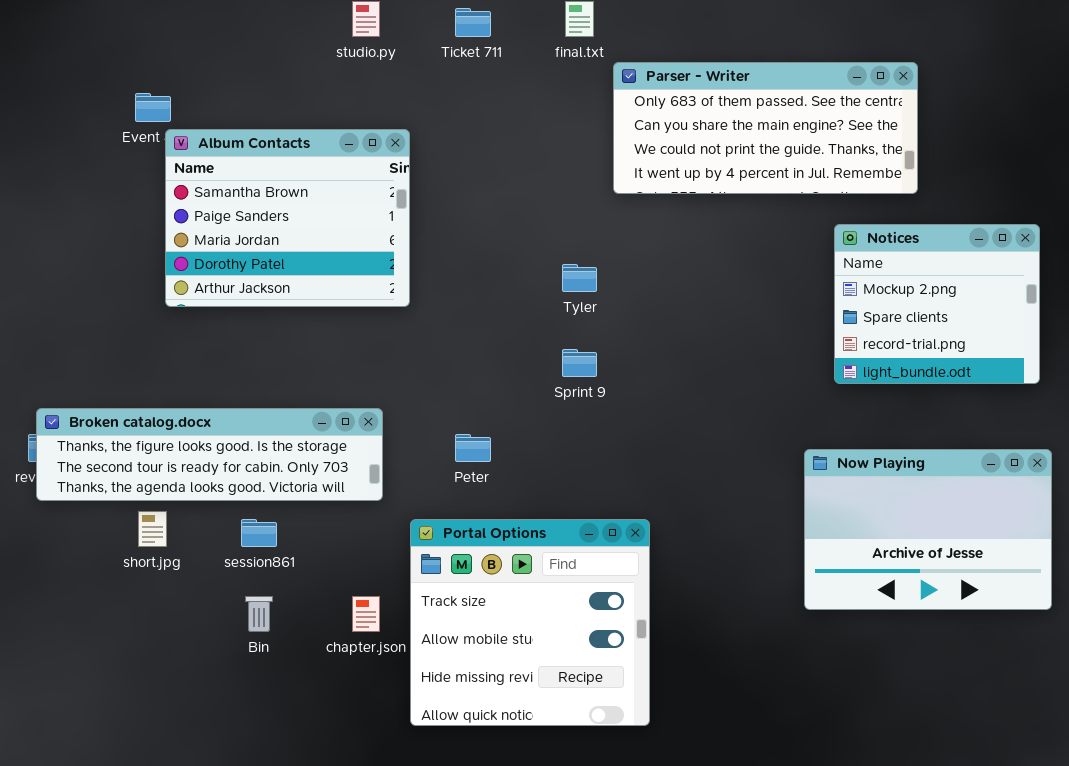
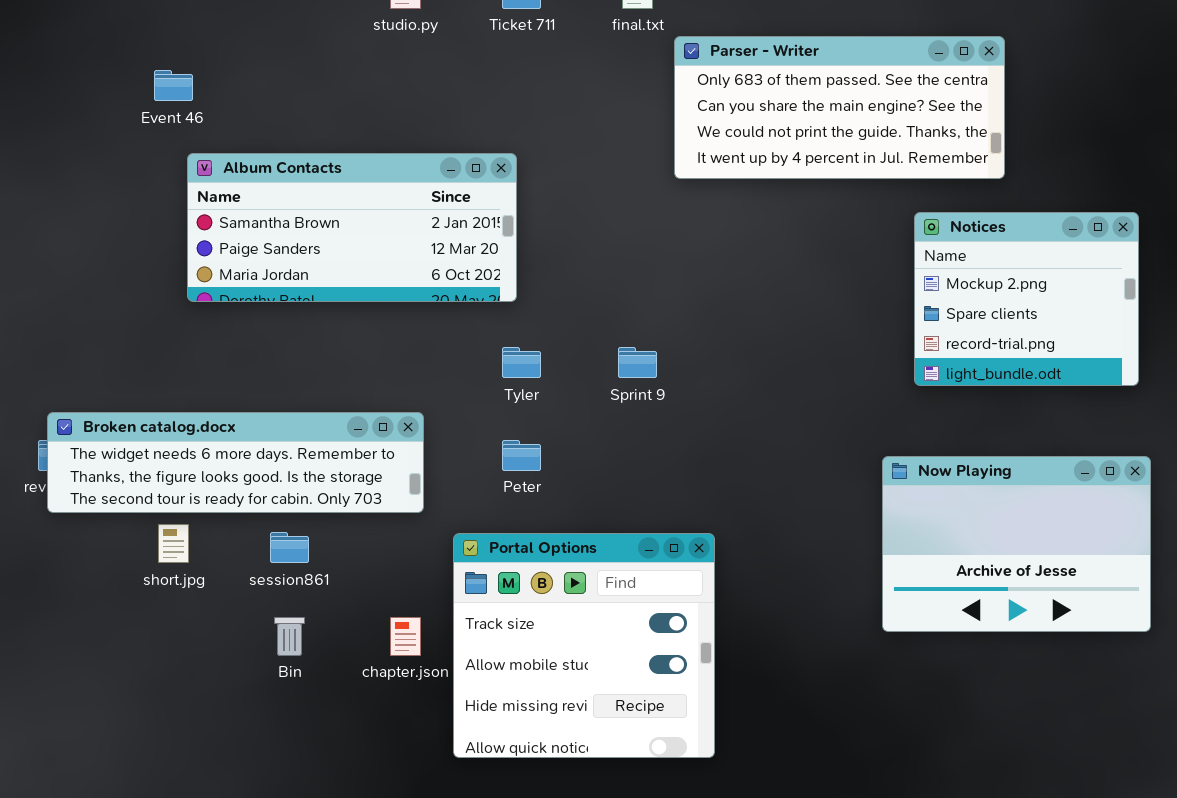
Album Contacts: [165,129,410,307] -> [187,153,517,302], resized
Tyler: [562,264,597,292] -> [502,347,541,378], moved
Broken catalog.docx: [36,408,383,501] -> [47,412,424,513], scrolled up 1 row

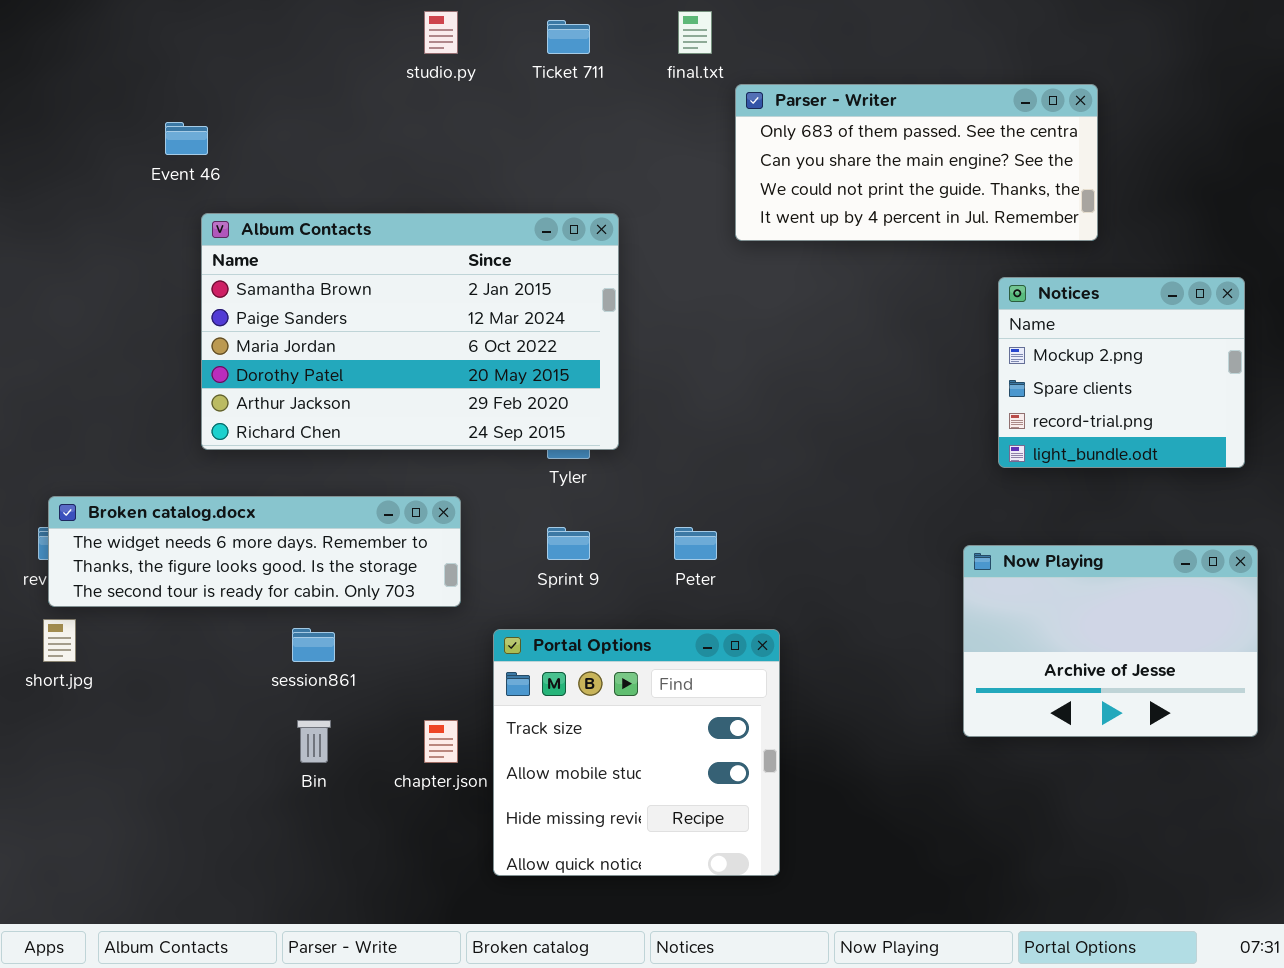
Album Contacts: [187,153,517,302] -> [201,213,619,450], resized
Sprint 9: [618,347,657,378] -> [547,527,590,560], moved
Peter: [502,440,541,471] -> [674,527,717,560], moved
short.jpg: [158,524,189,563] -> [43,619,76,662], moved

